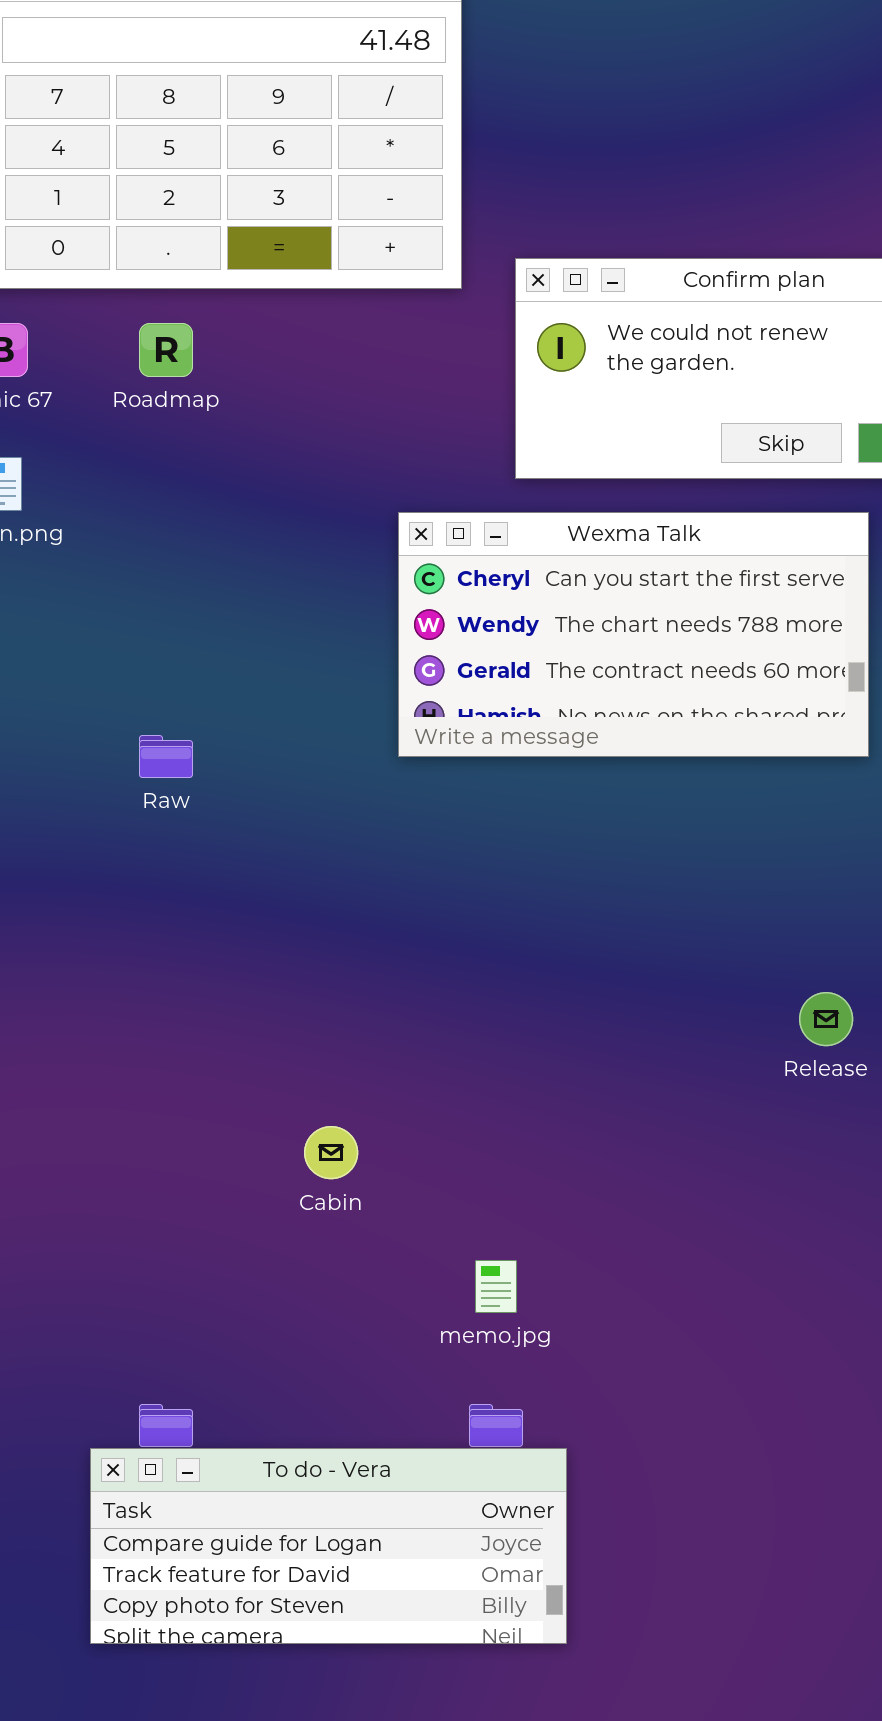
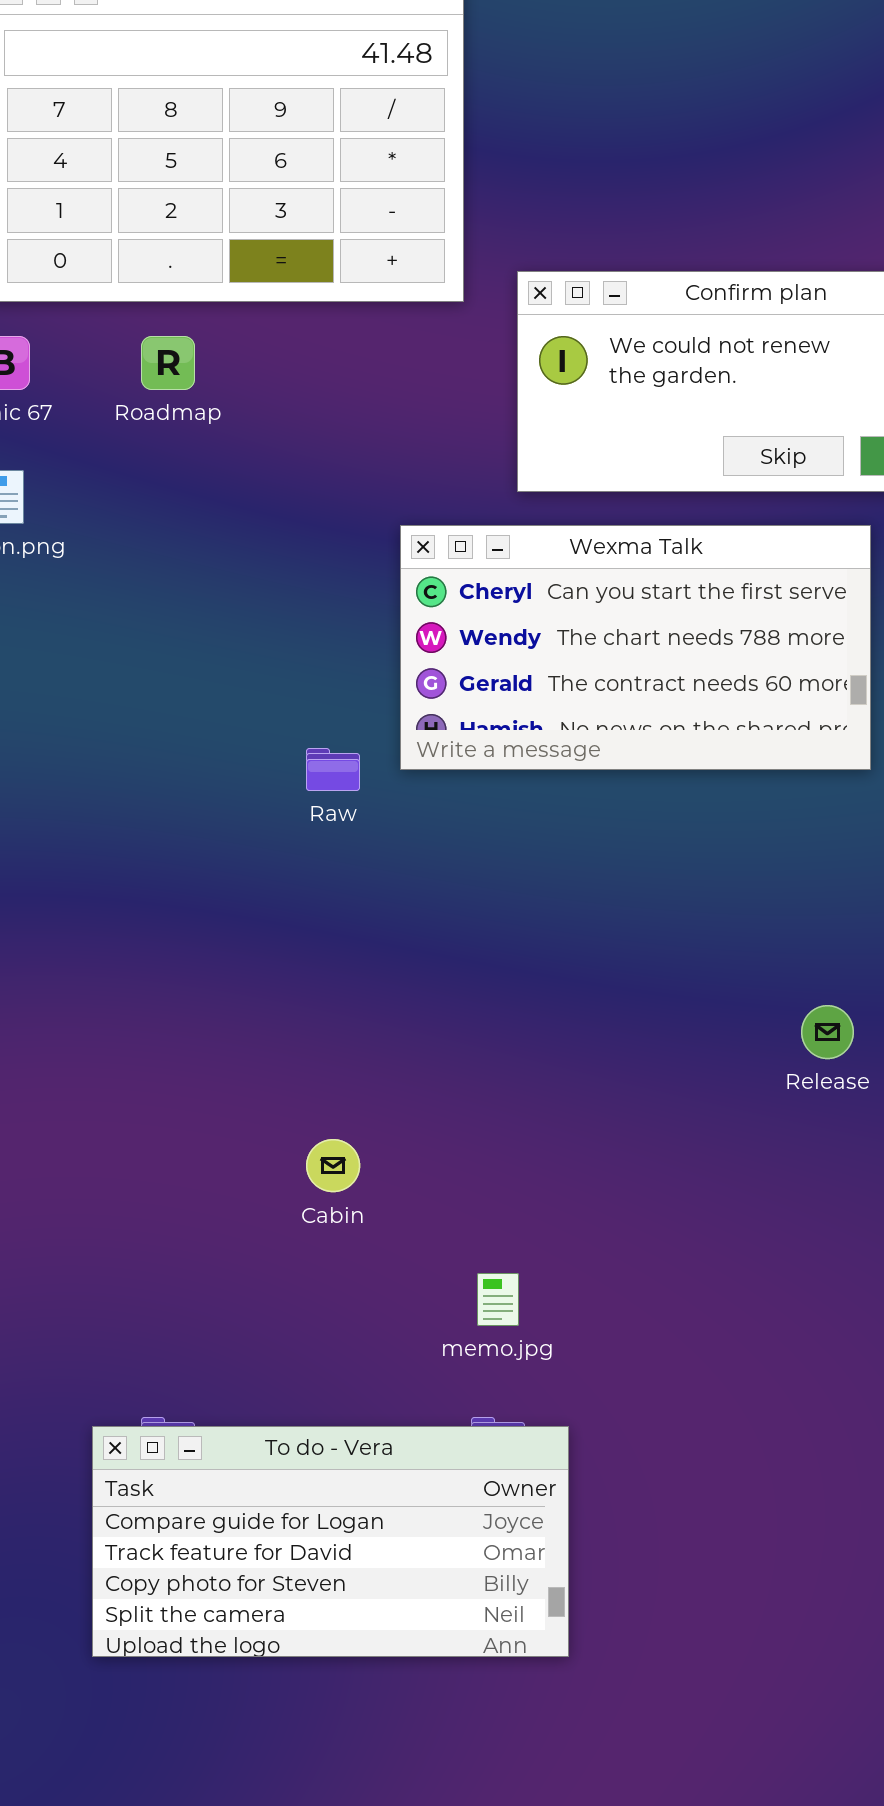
Raw: [139,735,193,778] -> [306,748,360,791], moved
To do - Vera: [90,1448,567,1644] -> [92,1426,569,1657], resized

